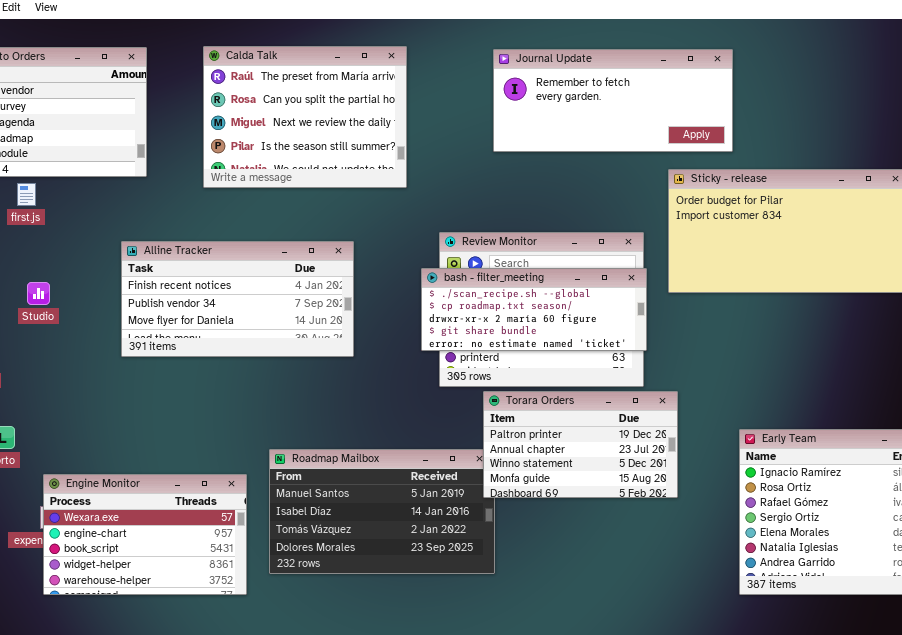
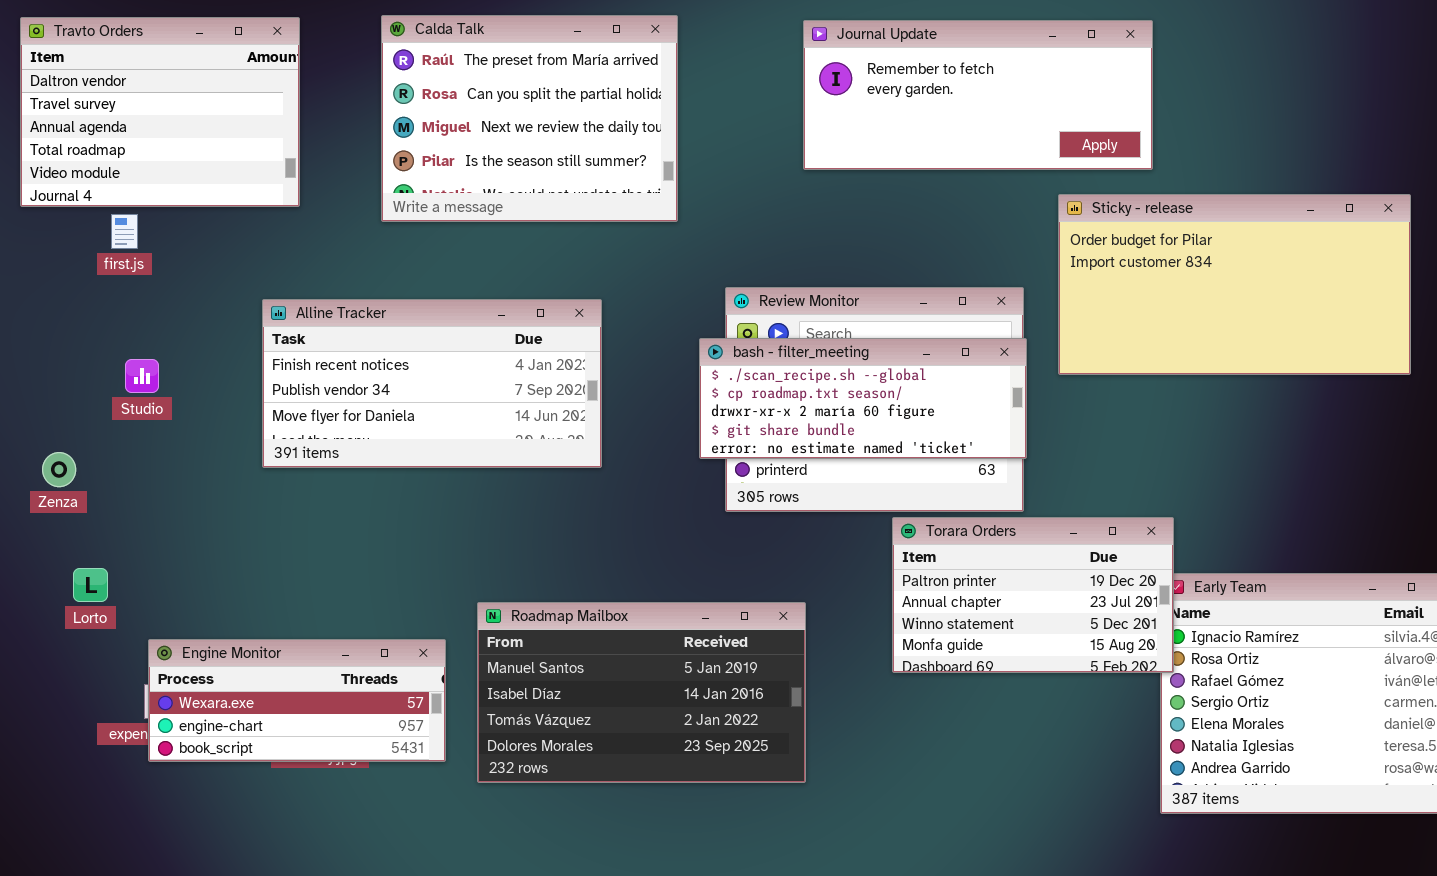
Torara Orders: [483,391,678,498] -> [892,517,1174,673], moved
Engine Monitor: [43,474,247,595] -> [148,639,446,762], resized

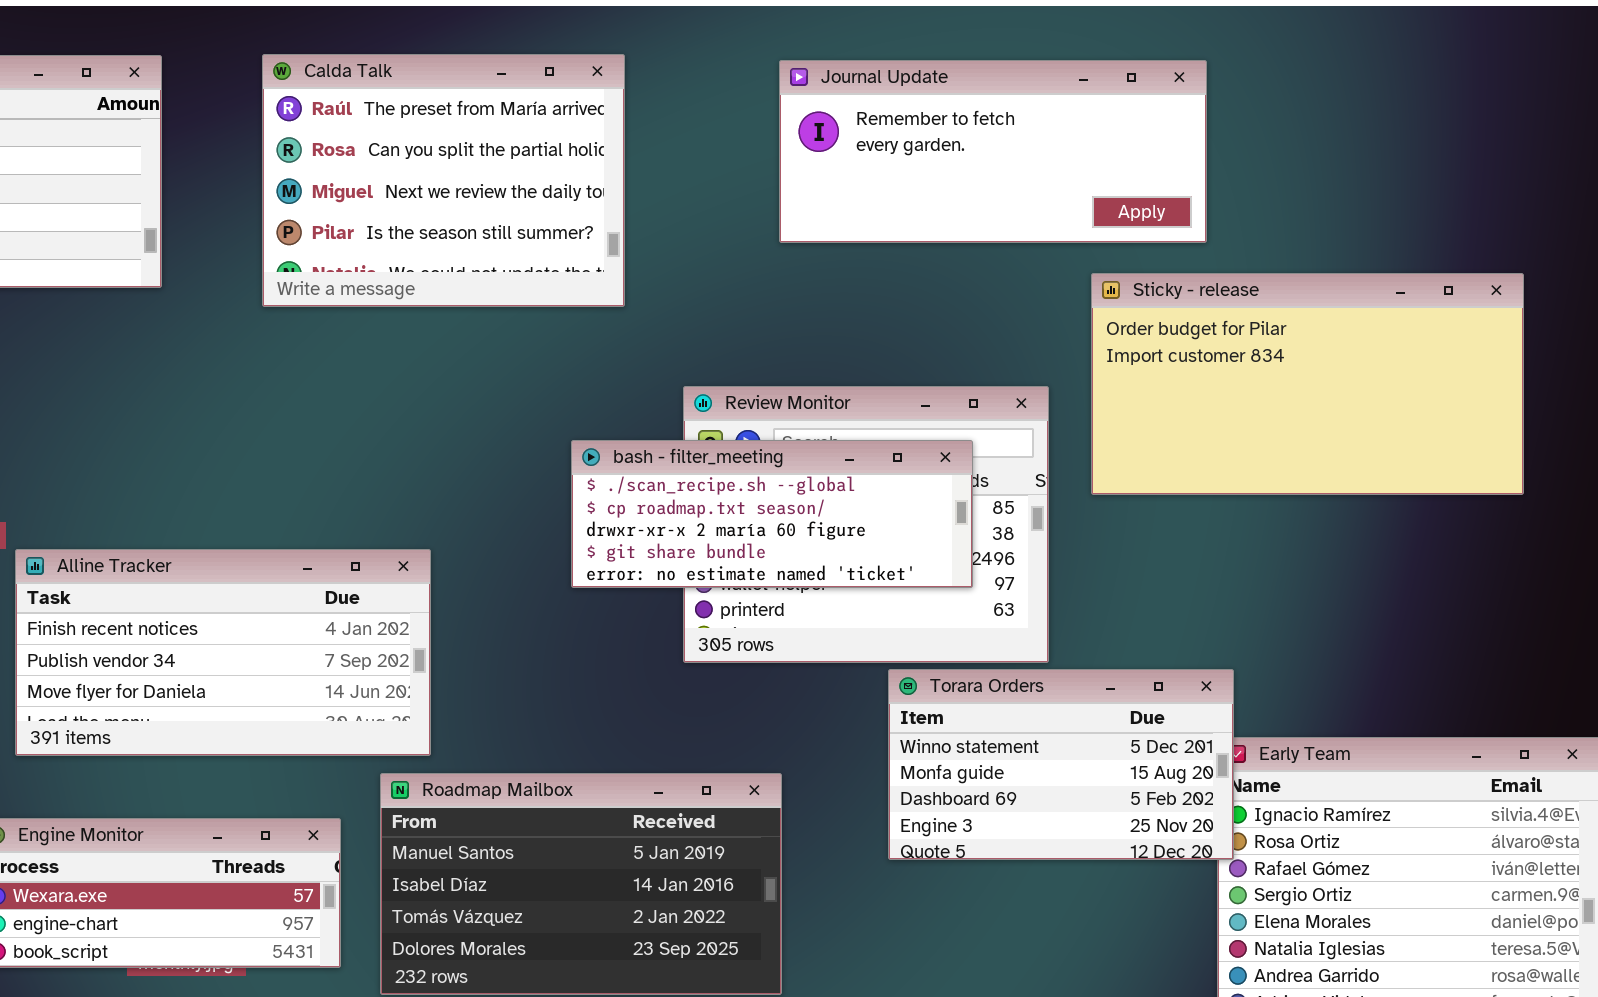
Alline Tracker: [262,299,602,468] -> [15,549,431,756], moved
bash - filter_meeting: [699,338,1027,459] -> [571,440,973,588], moved
Torara Orders: [892,517,1174,673] -> [888,669,1234,860], scrolled down 2 rows

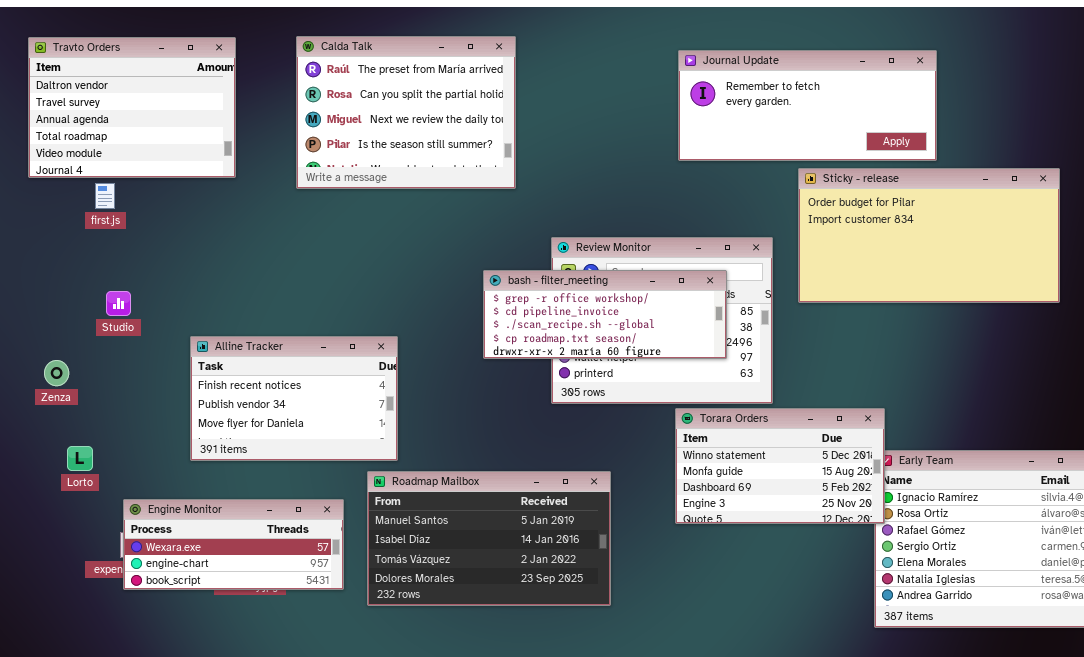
Journal Update: [779,60,1207,243] -> [678,50,937,161], moved
bash - filter_meeting: [571,440,973,588] -> [483,270,727,359], scrolled up 2 rows
Alline Tracker: [15,549,431,756] -> [190,336,398,461], resized

